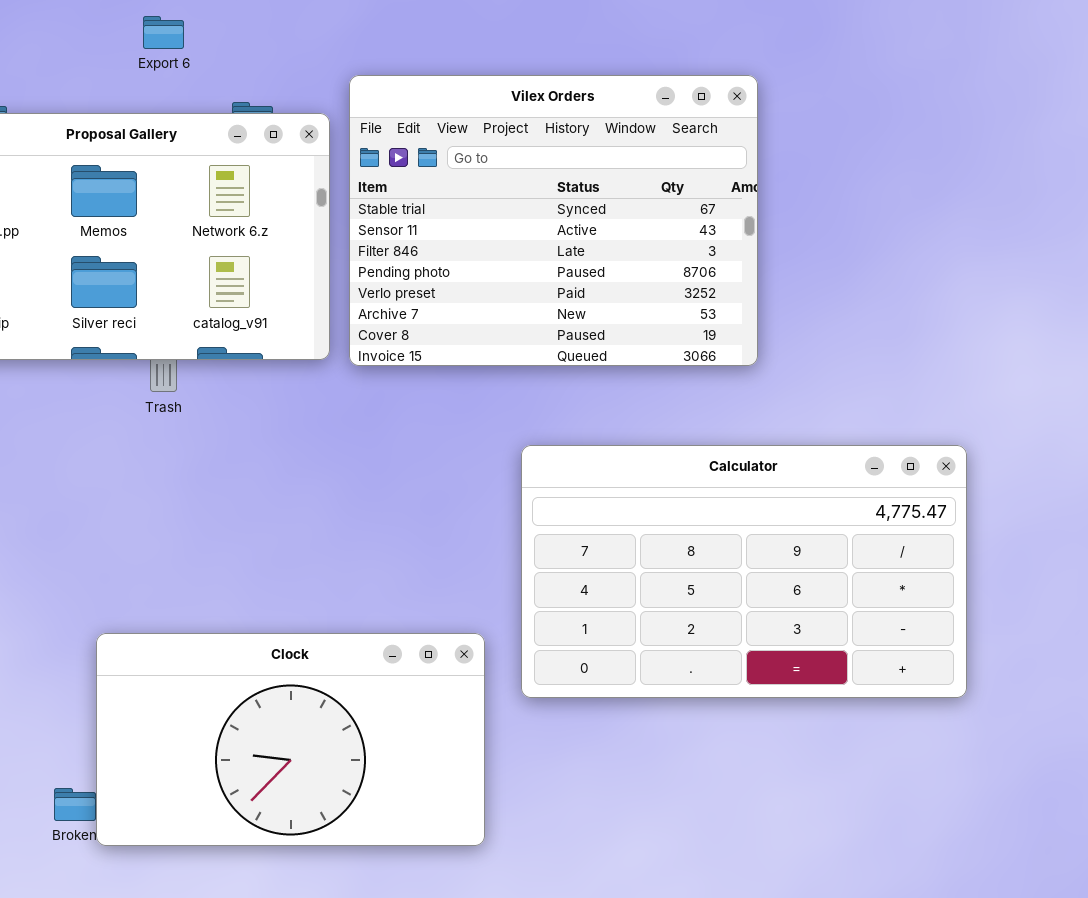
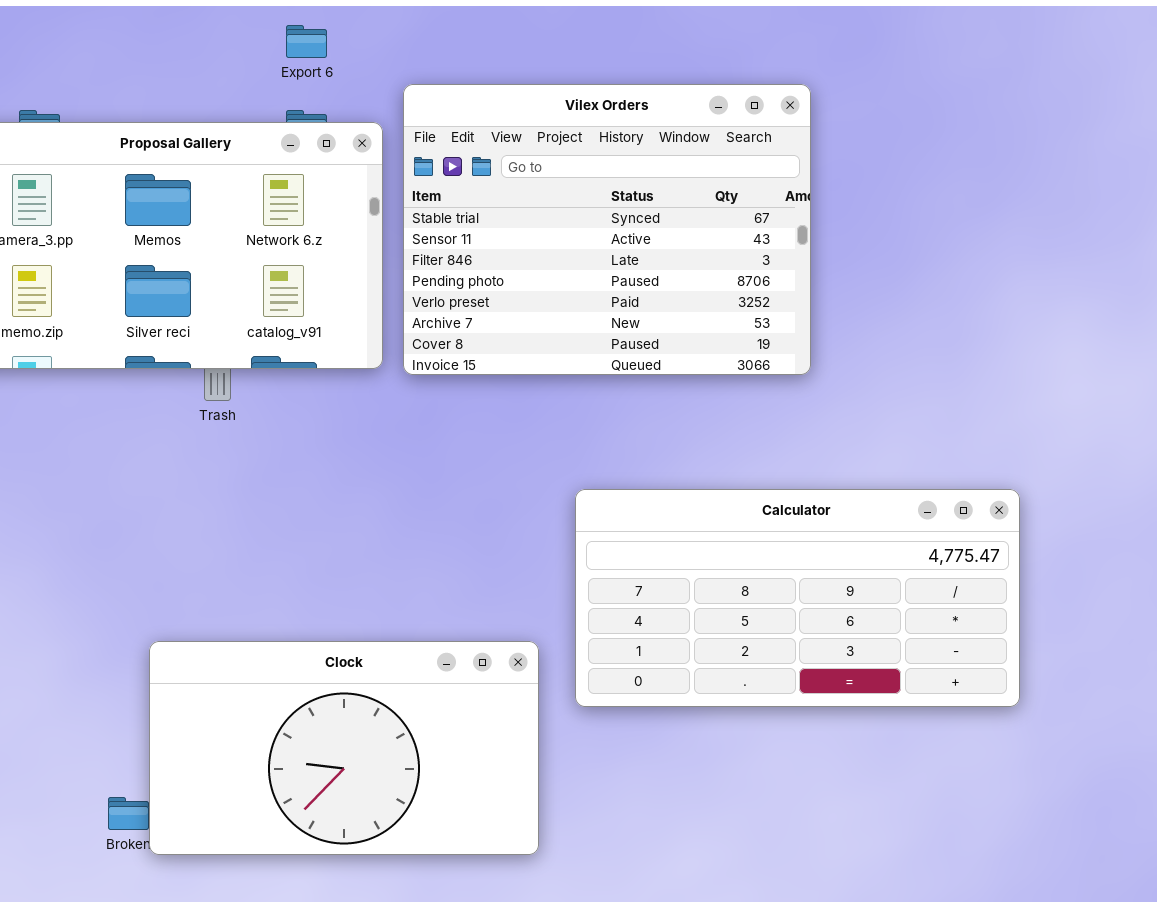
Export 6: [143,16,184,49] -> [286,25,327,58], moved
Calculator: [521,445,967,698] -> [575,489,1020,707], resized

